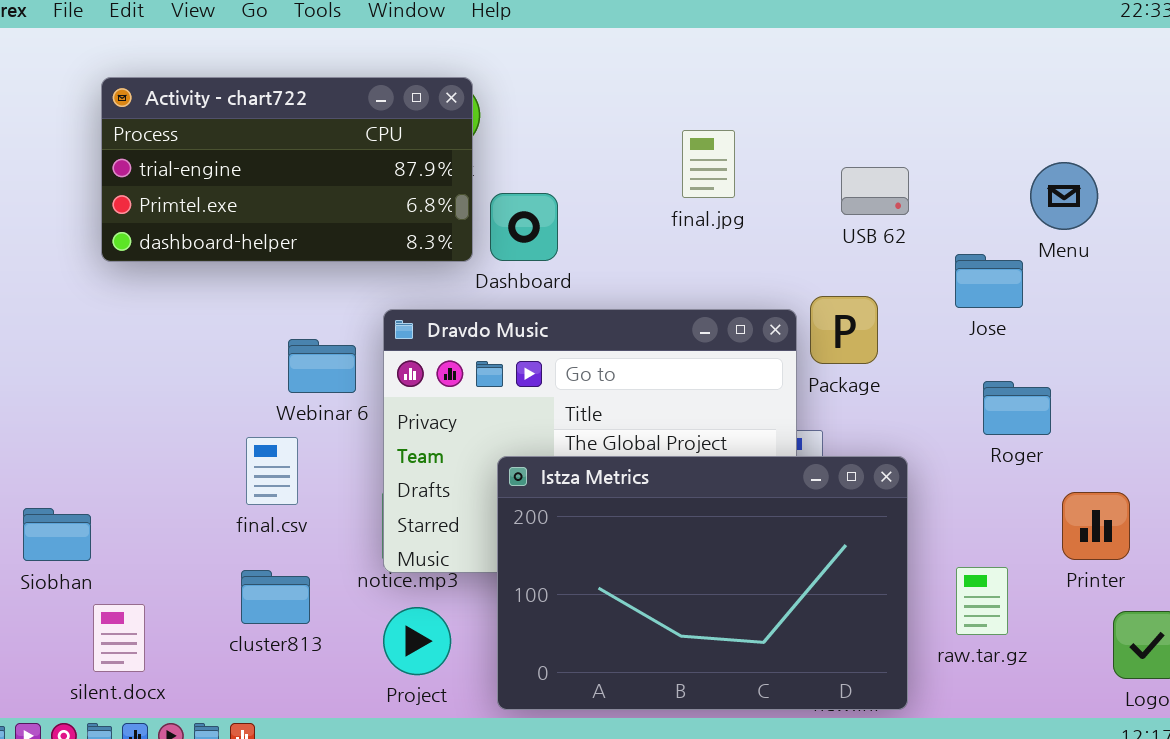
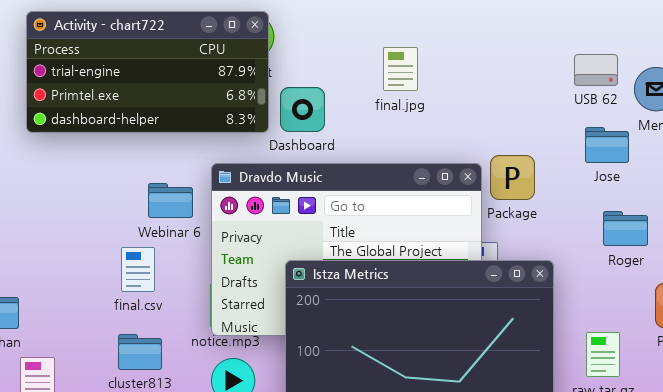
final.jpg: [682,130,735,198] -> [383,47,418,91], moved
USB 62: [841,167,909,215] -> [574,54,618,86], moved

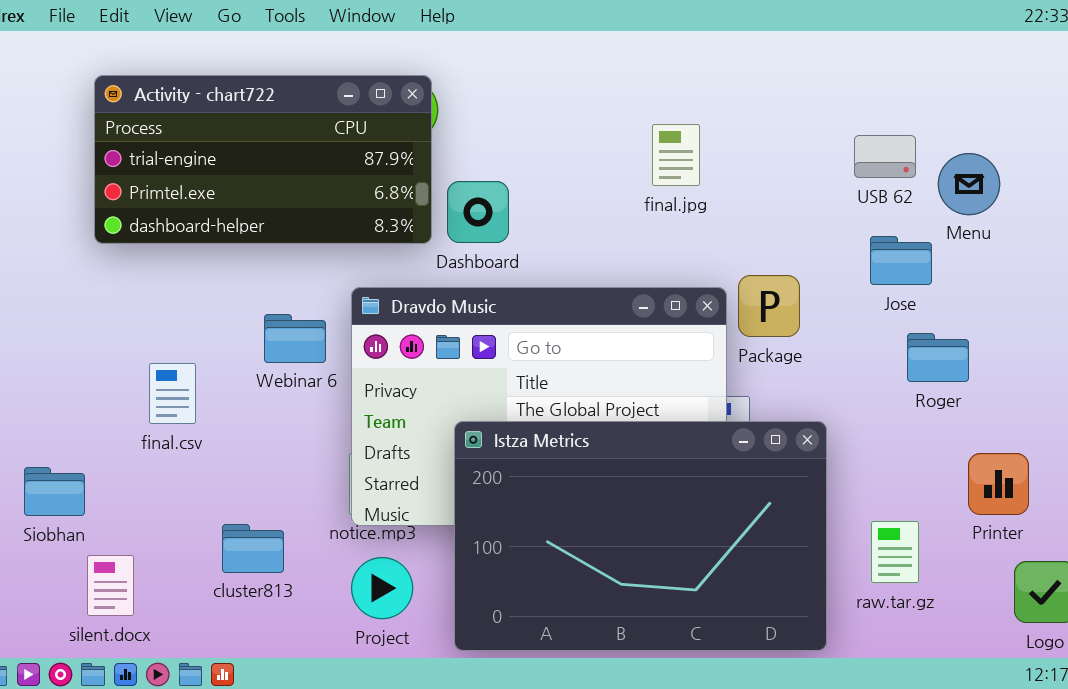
final.jpg: [383,47,418,91] -> [652,124,700,186], moved
Roger: [603,211,648,246] -> [907,333,969,382], moved
final.csv: [121,247,155,292] -> [149,363,196,424], moved

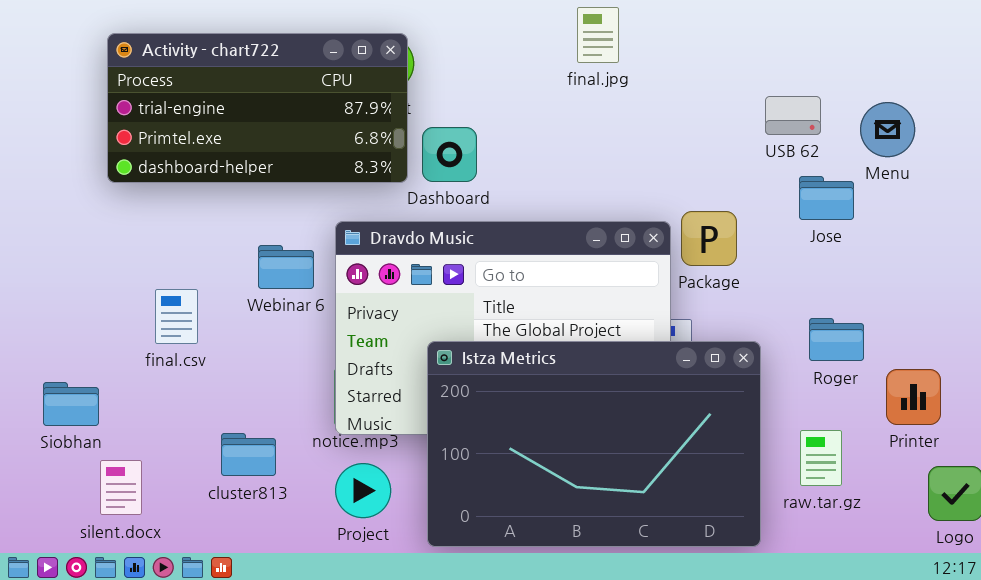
final.jpg: [652,124,700,186] -> [577,7,619,63], moved
USB 62: [854,135,916,178] -> [765,96,821,135], moved
Roger: [907,333,969,382] -> [809,318,864,361], moved

